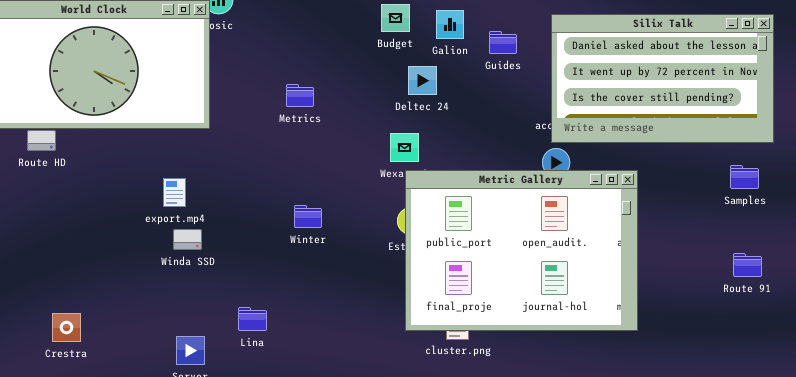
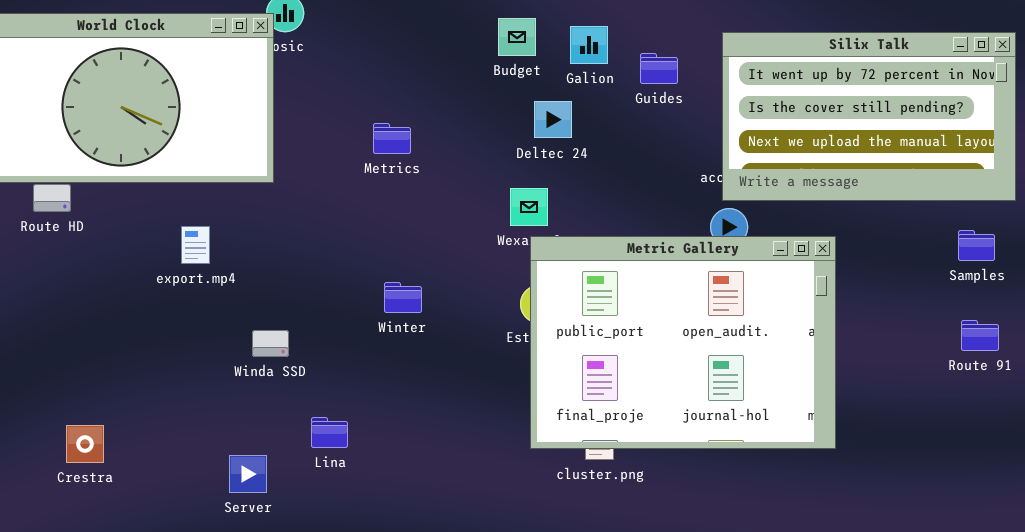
Silix Talk: [551,14,774,143] -> [722,32,1016,201], scrolled down 1 row
export.mp4: [163,178,186,207] -> [181,226,210,264], moved
Winda SSD: [173,229,202,250] -> [252,330,289,357], moved
Route 91: [733,253,762,277] -> [961,320,999,351], moved

